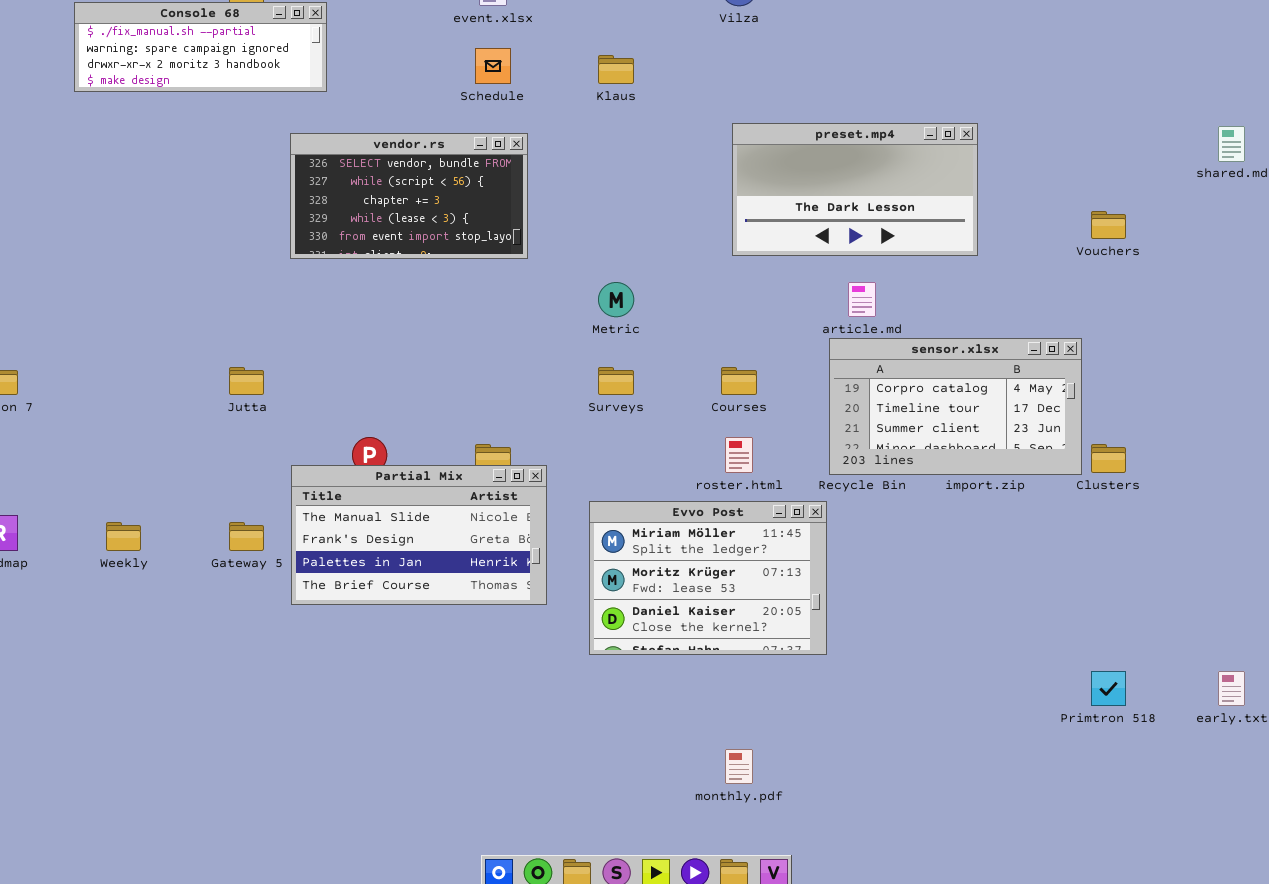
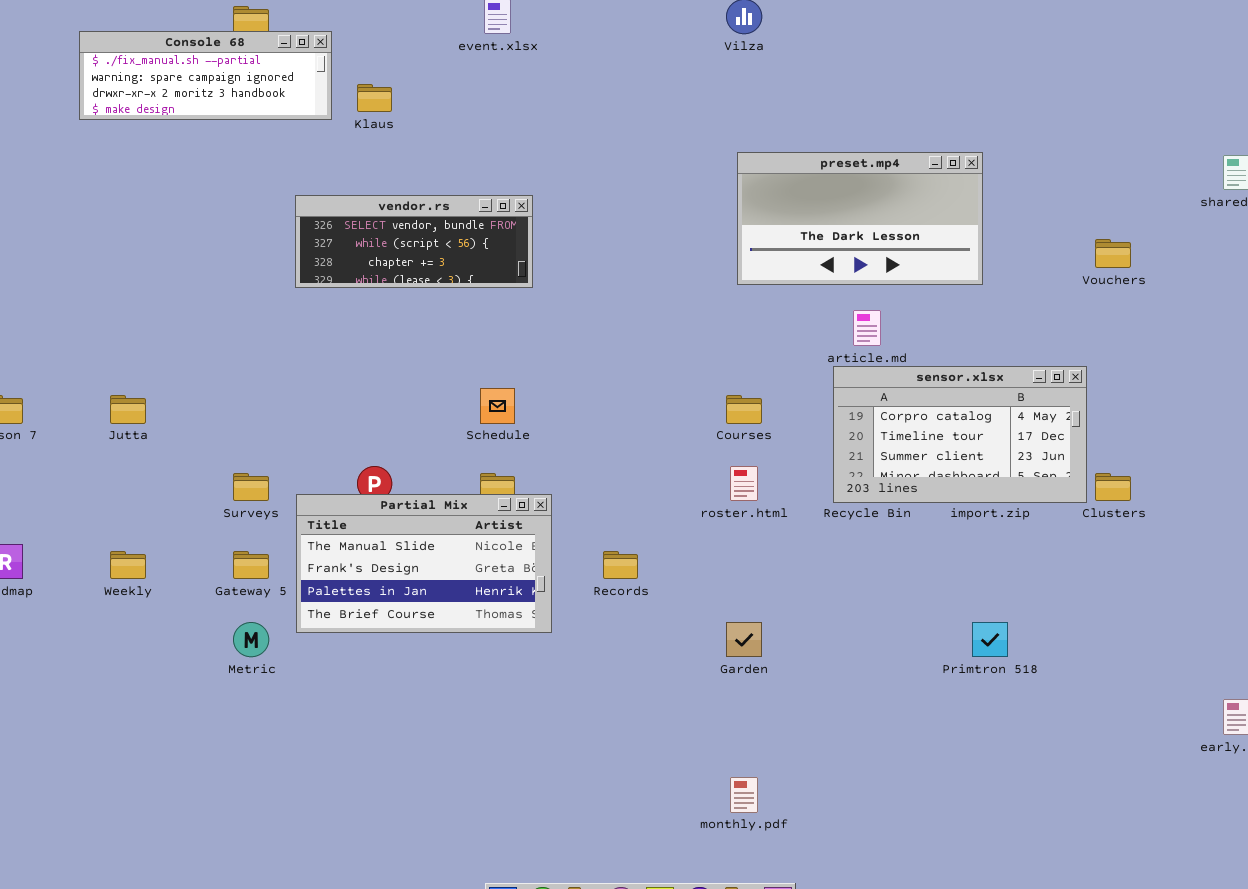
Schedule: [475,48,511,84] -> [480,388,515,424], moved
Klaus: [598,55,634,84] -> [357,84,392,112], moved
vendor.rs: [290,133,528,259] -> [295,195,533,288], resized
Metric: [598,282,634,317] -> [233,622,269,657], moved
Jutta: [229,367,264,395] -> [110,395,146,424], moved
Surveys: [598,367,634,395] -> [233,473,269,501], moved
Evvo Post: [589,501,827,655] -> none, closed
Primtron 518: [1091,671,1126,706] -> [972,622,1008,657], moved

